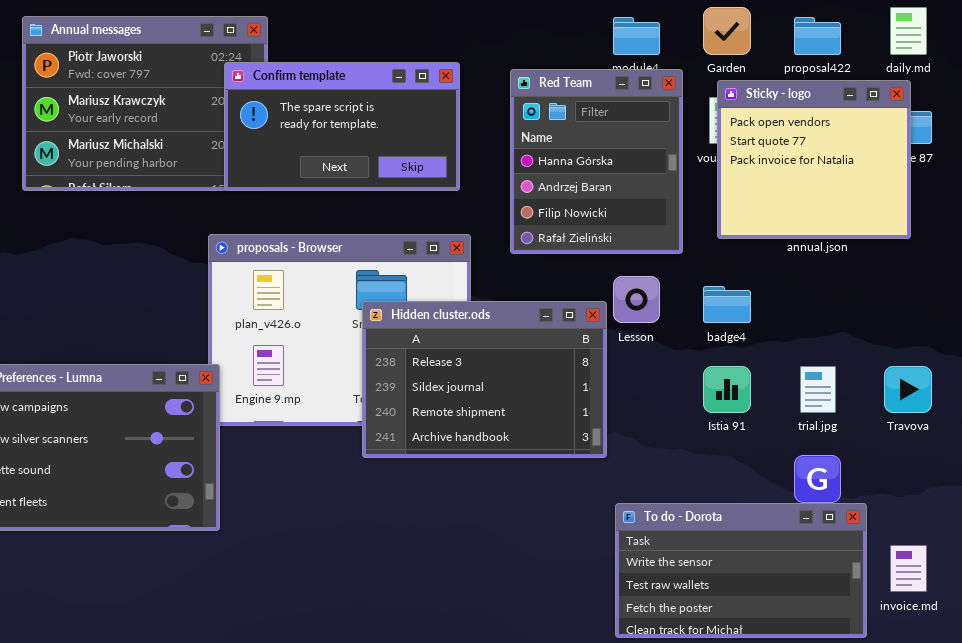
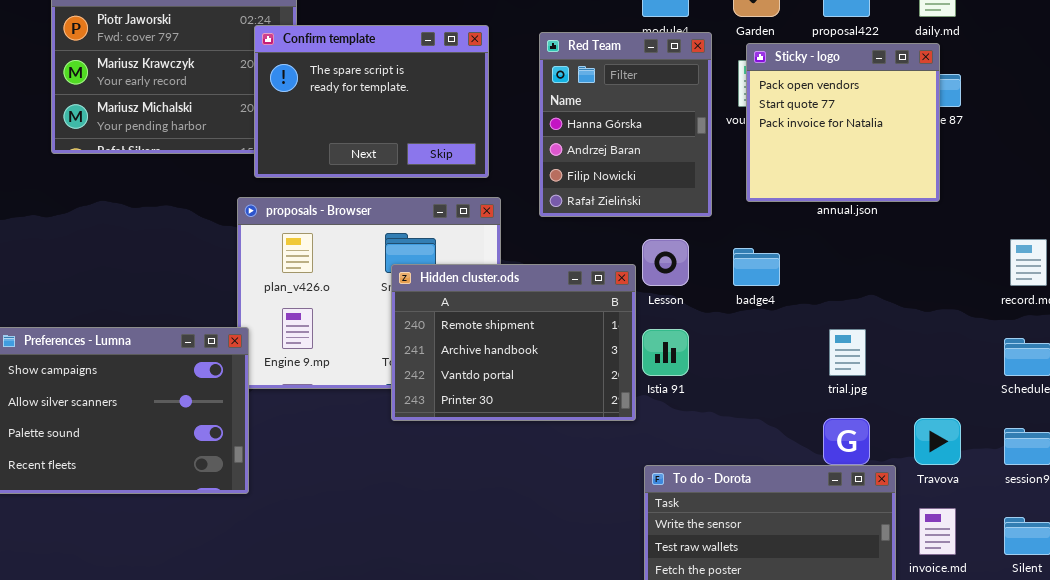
Confirm template: [224,62,460,191] -> [254,25,489,178], resized
Hidden cluster.ods: [362,301,607,458] -> [391,264,636,421], scrolled down 2 rows
Istia 91: [703,366,751,413] -> [642,329,689,376], moved
Travova: [884,366,932,413] -> [914,418,961,465], moved

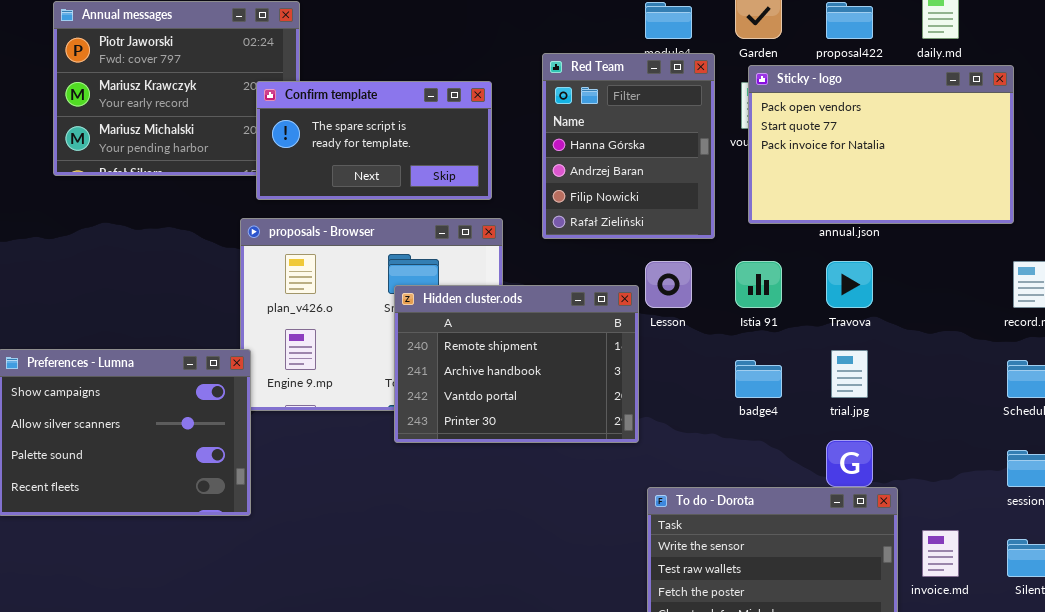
Confirm template: [254,25,489,178] -> [256,81,492,200], resized
Sticky - logo: [746,43,940,202] -> [748,65,1014,224], resized
badge4: [733,248,780,286] -> [735,360,782,398], moved
Istia 91: [642,329,689,376] -> [735,261,782,308], moved
Travova: [914,418,961,465] -> [826,261,873,308], moved

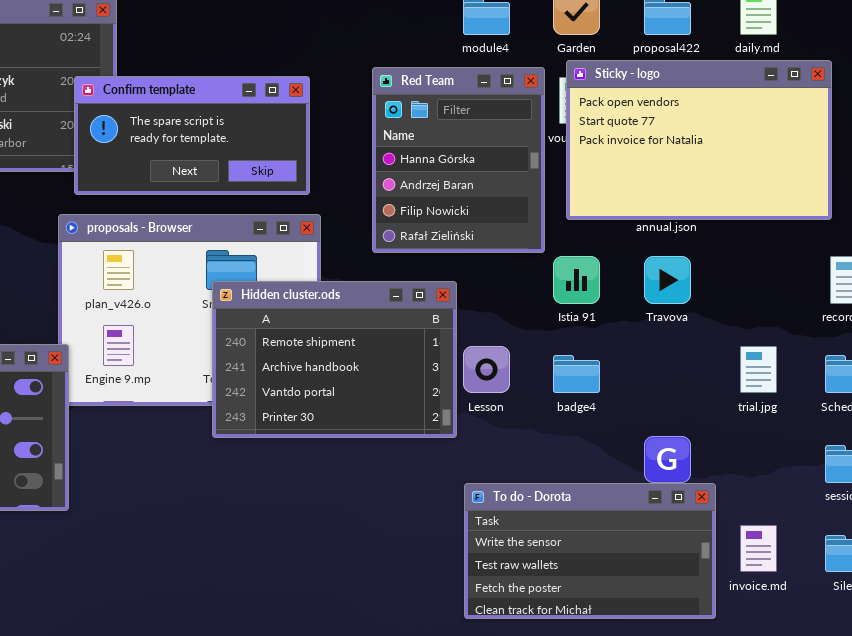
Red Team: [542,53,715,239] -> [372,67,545,253], moved
Lesson: [645,261,692,308] -> [463,346,510,393], moved
trial.jpg: [831,350,868,398] -> [740,346,777,393], moved

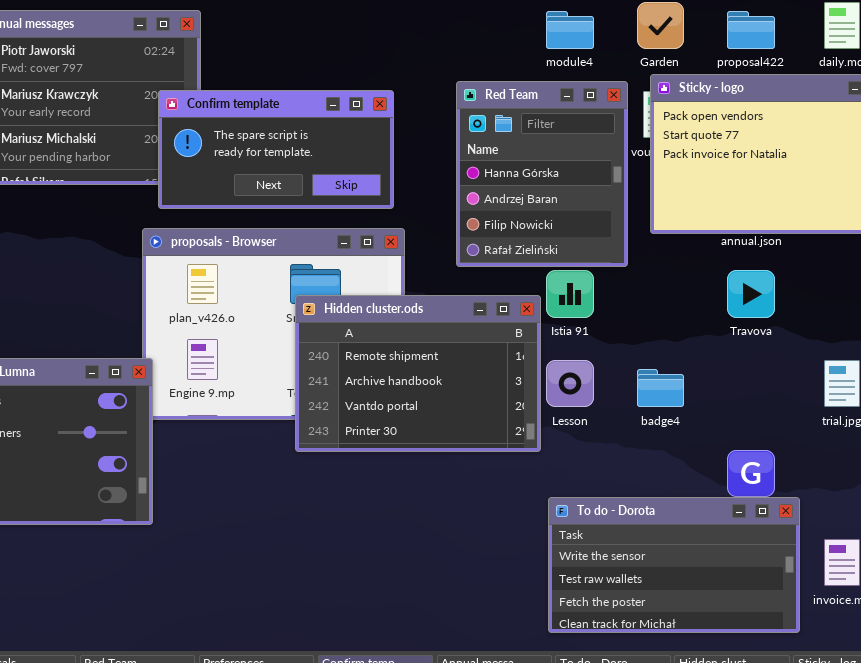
Istia 91: [553,256,600,304] -> [546,270,594,318], moved

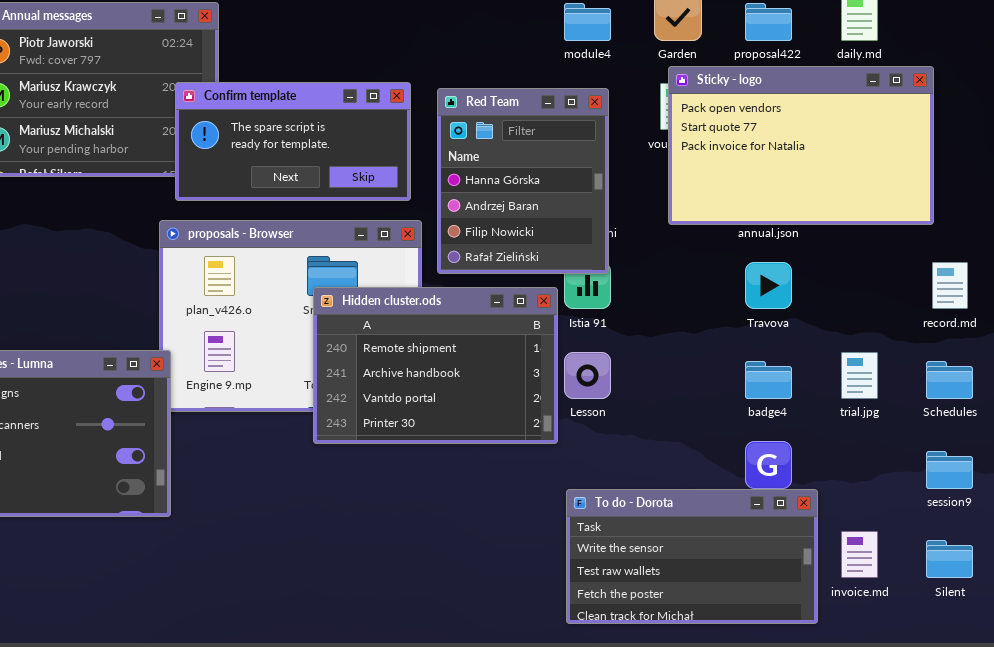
Red Team: [456,81,628,267] -> [437,88,609,274], moved
badge4: [637,369,684,407] -> [745,361,792,399], moved

